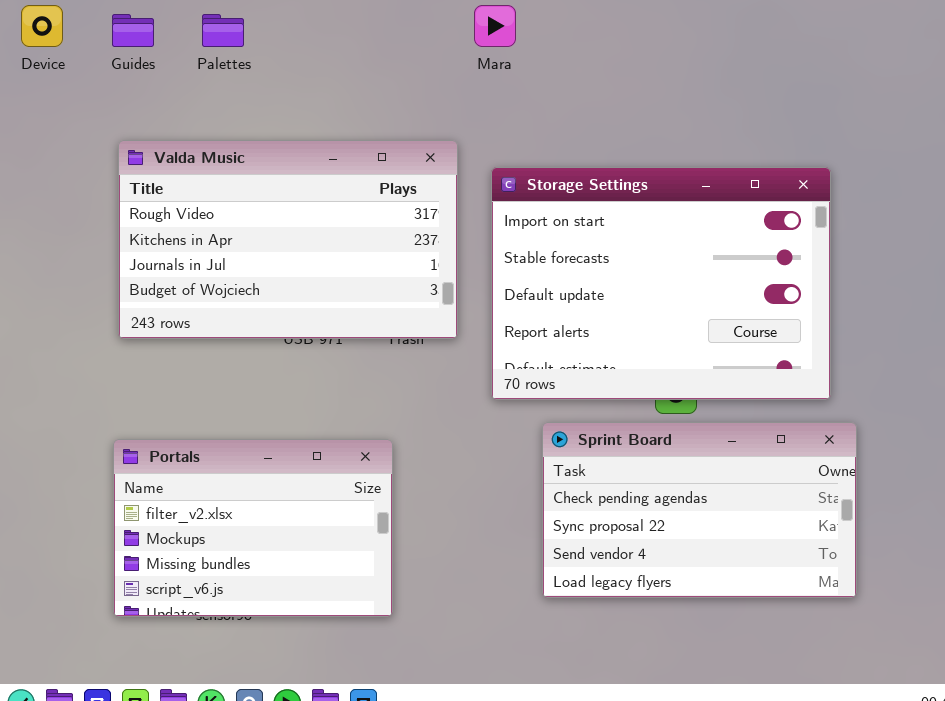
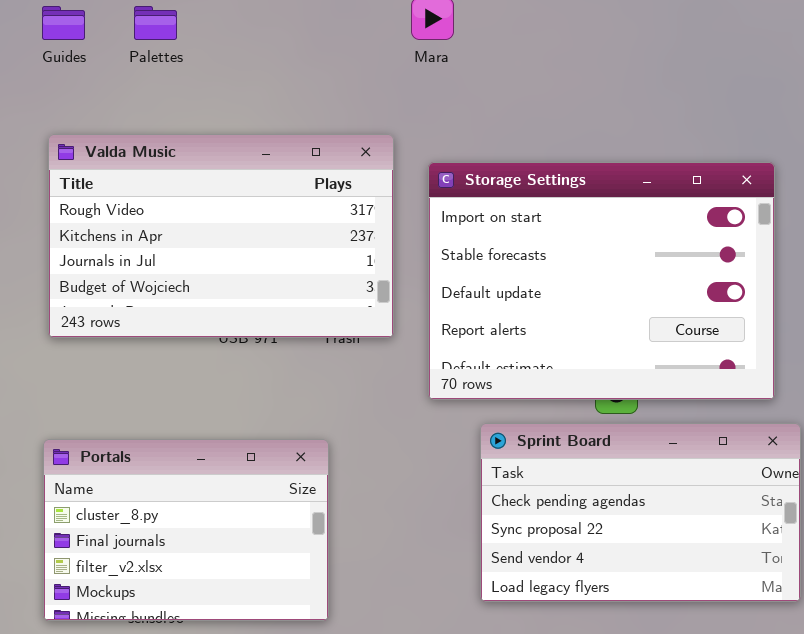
Portals: [113,439,393,617] -> [43,439,329,621], scrolled up 2 rows

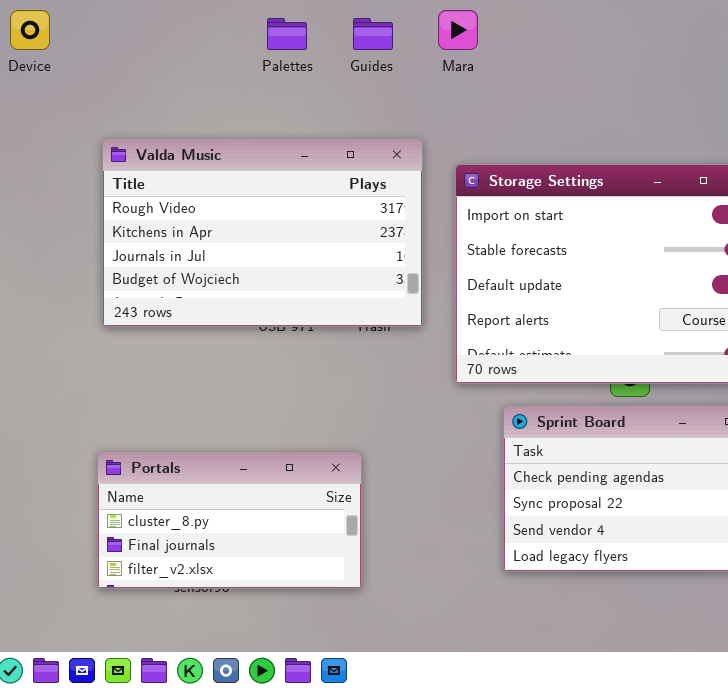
Guides: [42,6,85,40] -> [353,18,393,50], moved
Palettes: [134,6,177,40] -> [267,18,307,50], moved
Portals: [43,439,329,621] -> [97,451,362,589], resized

